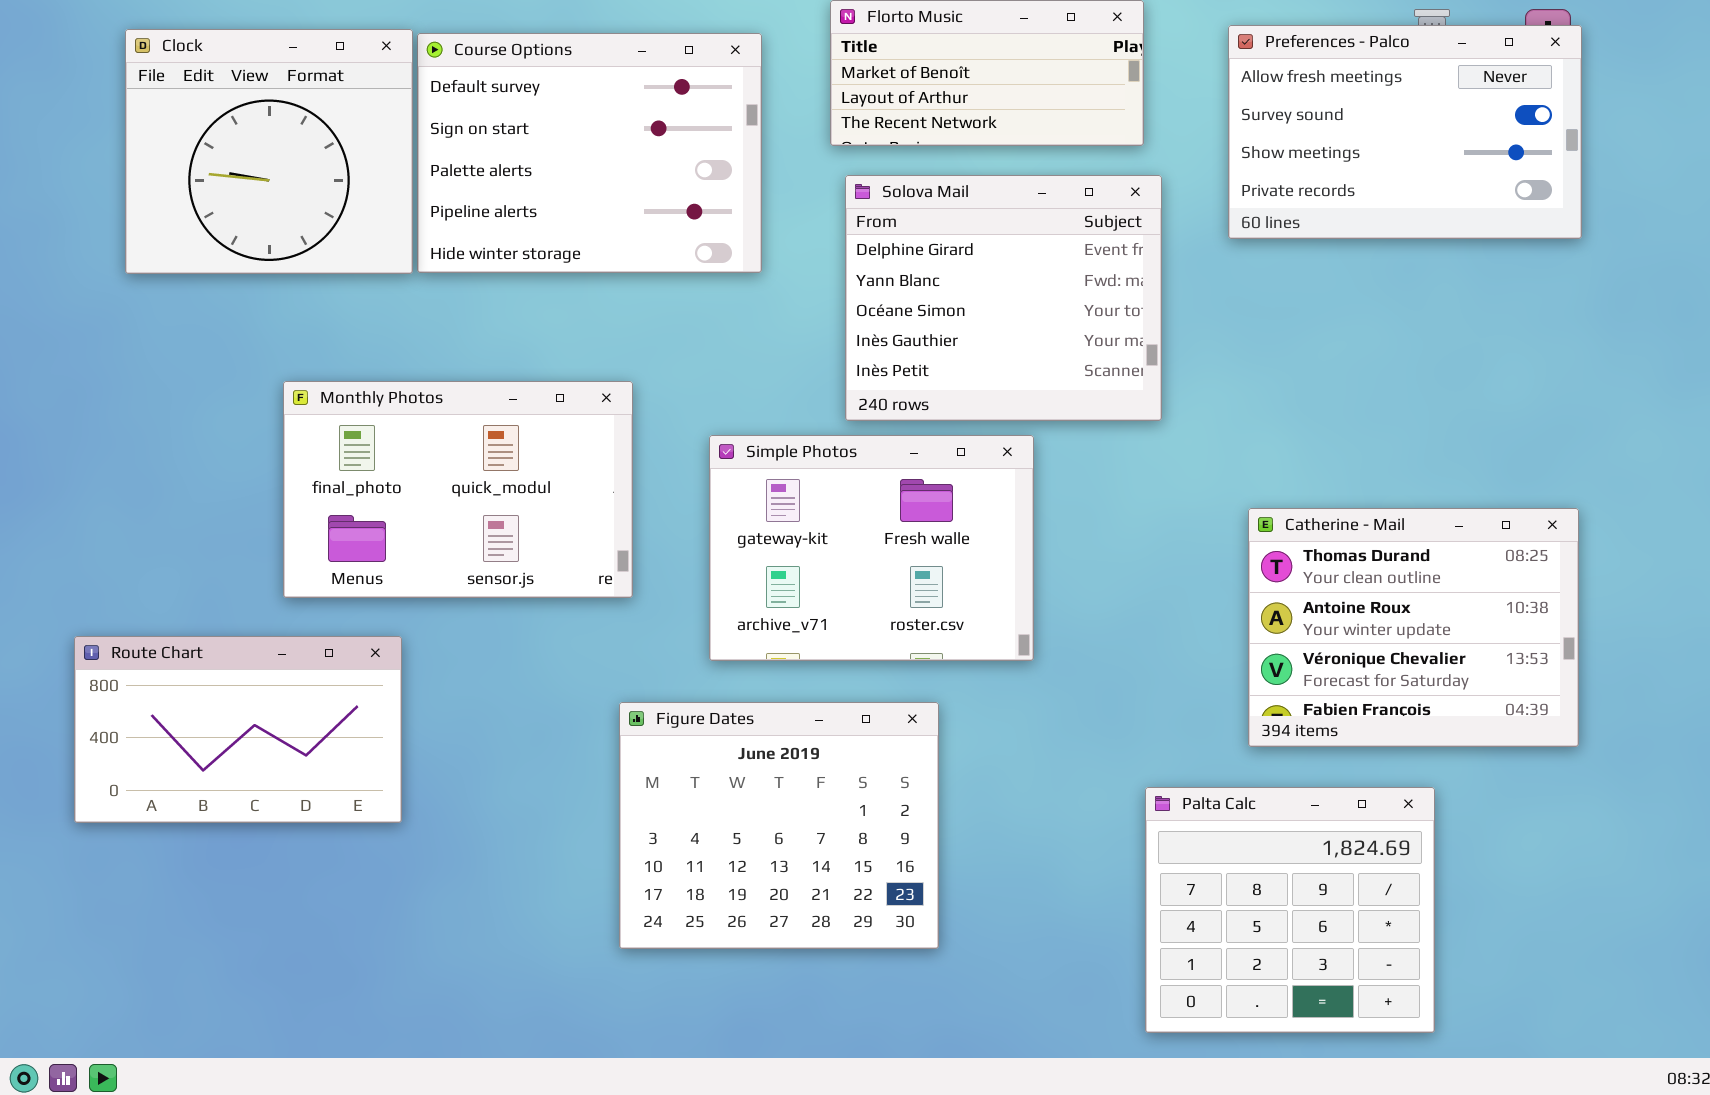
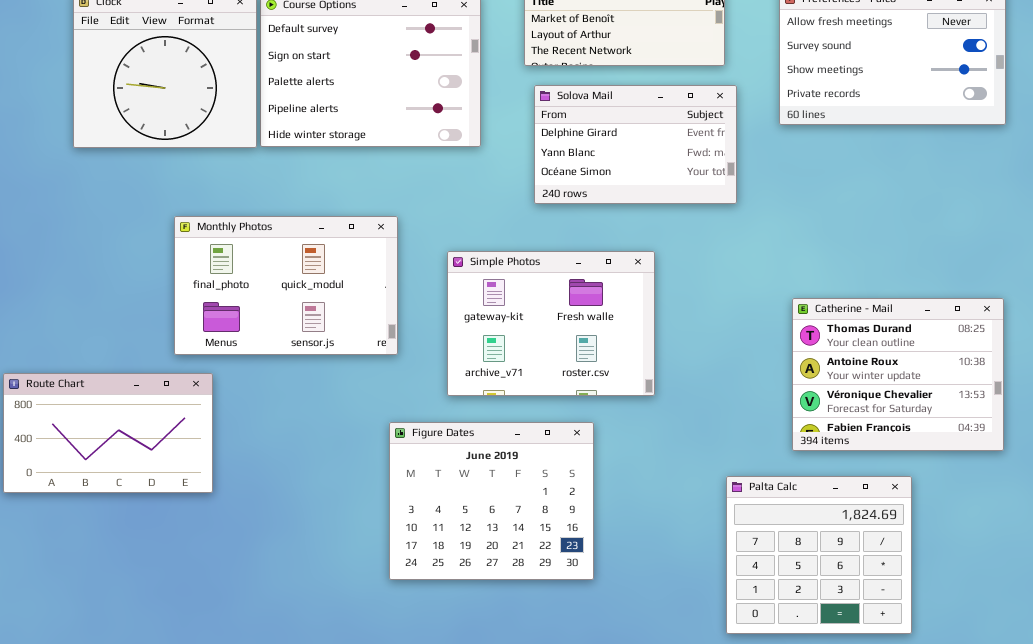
Solova Mail: [845,175,1162,421] -> [534,85,737,204], resized
Route Chart: [74,636,402,823] -> [3,373,213,493], moved

